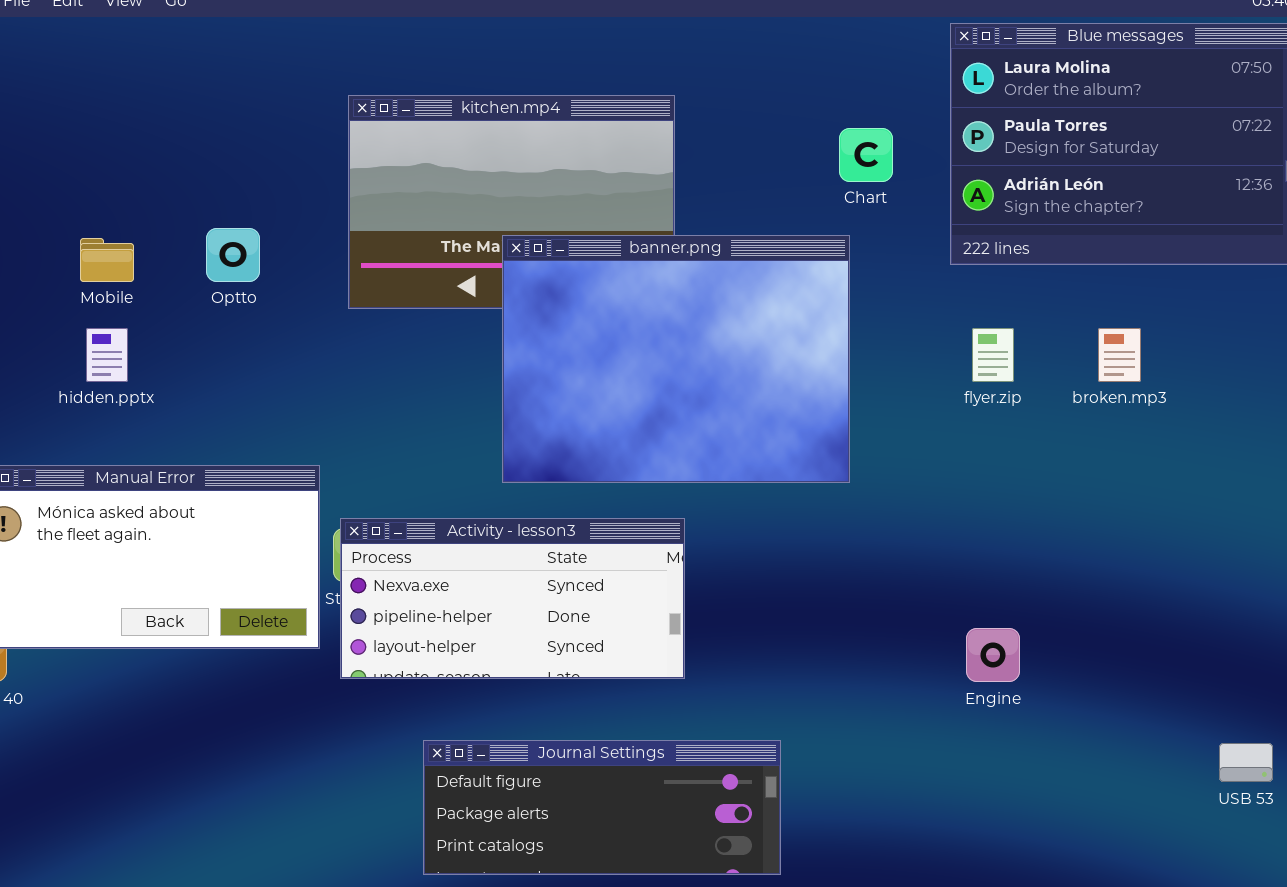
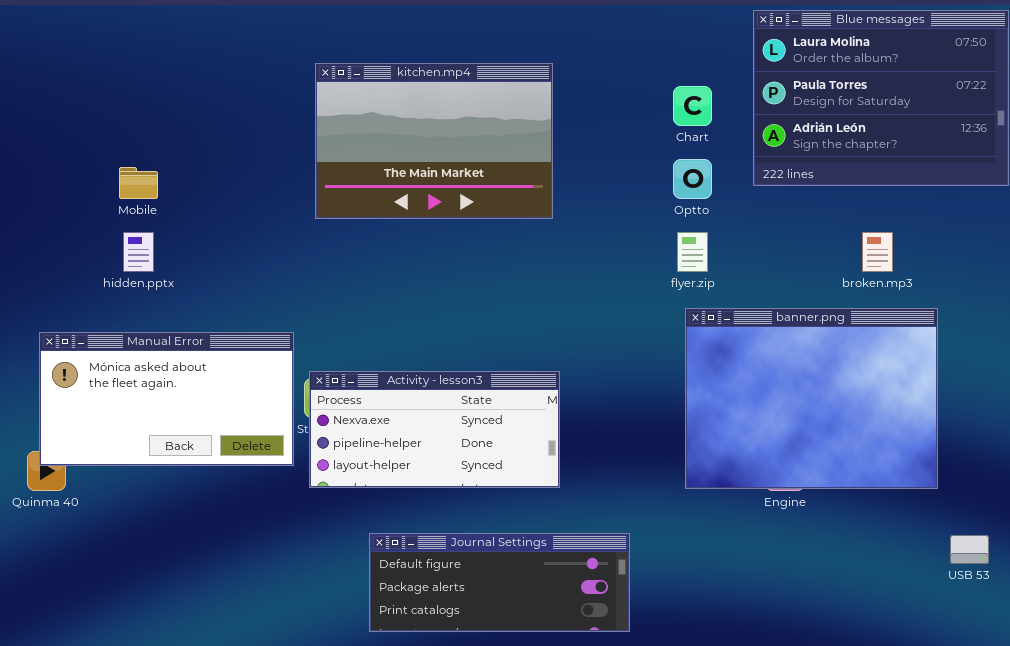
Optto: [206,228,260,282] -> [673,159,712,199], moved
banner.png: [502,235,850,483] -> [685,308,938,489], moved
flyer.zip: [972,328,1014,382] -> [677,232,708,272], moved

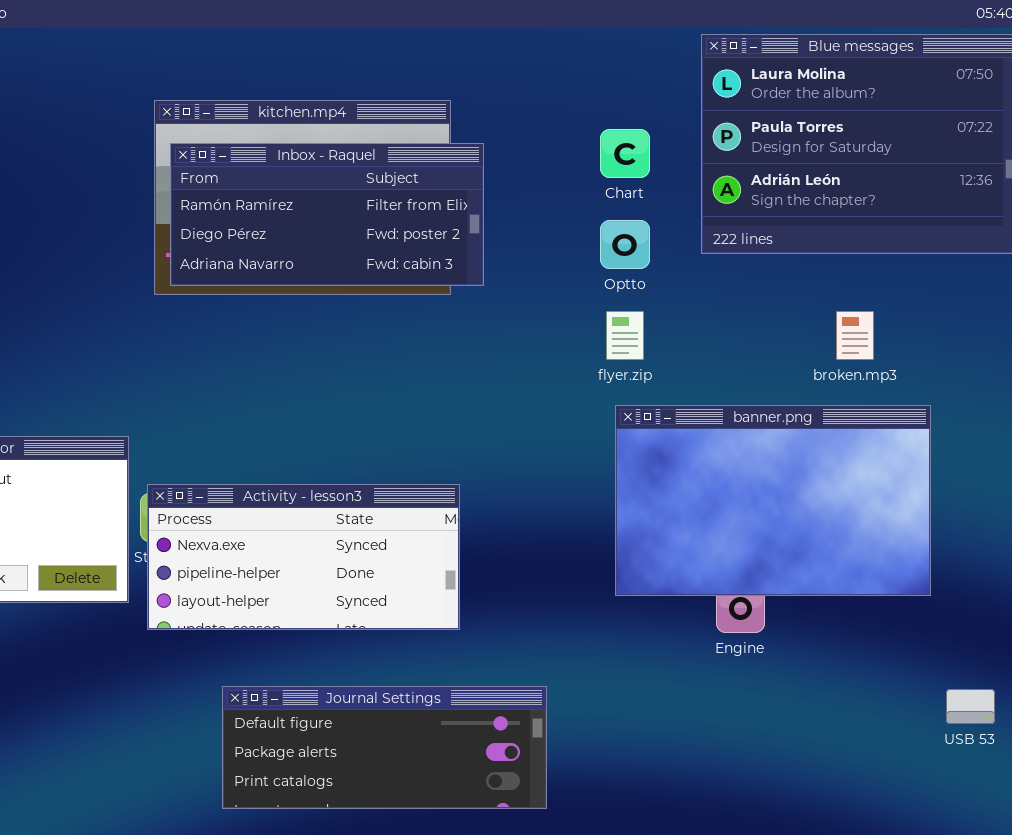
Inbox - Raquel: none -> [170,143,484,286], opened
banner.png: [685,308,938,489] -> [615,405,931,596], resized

